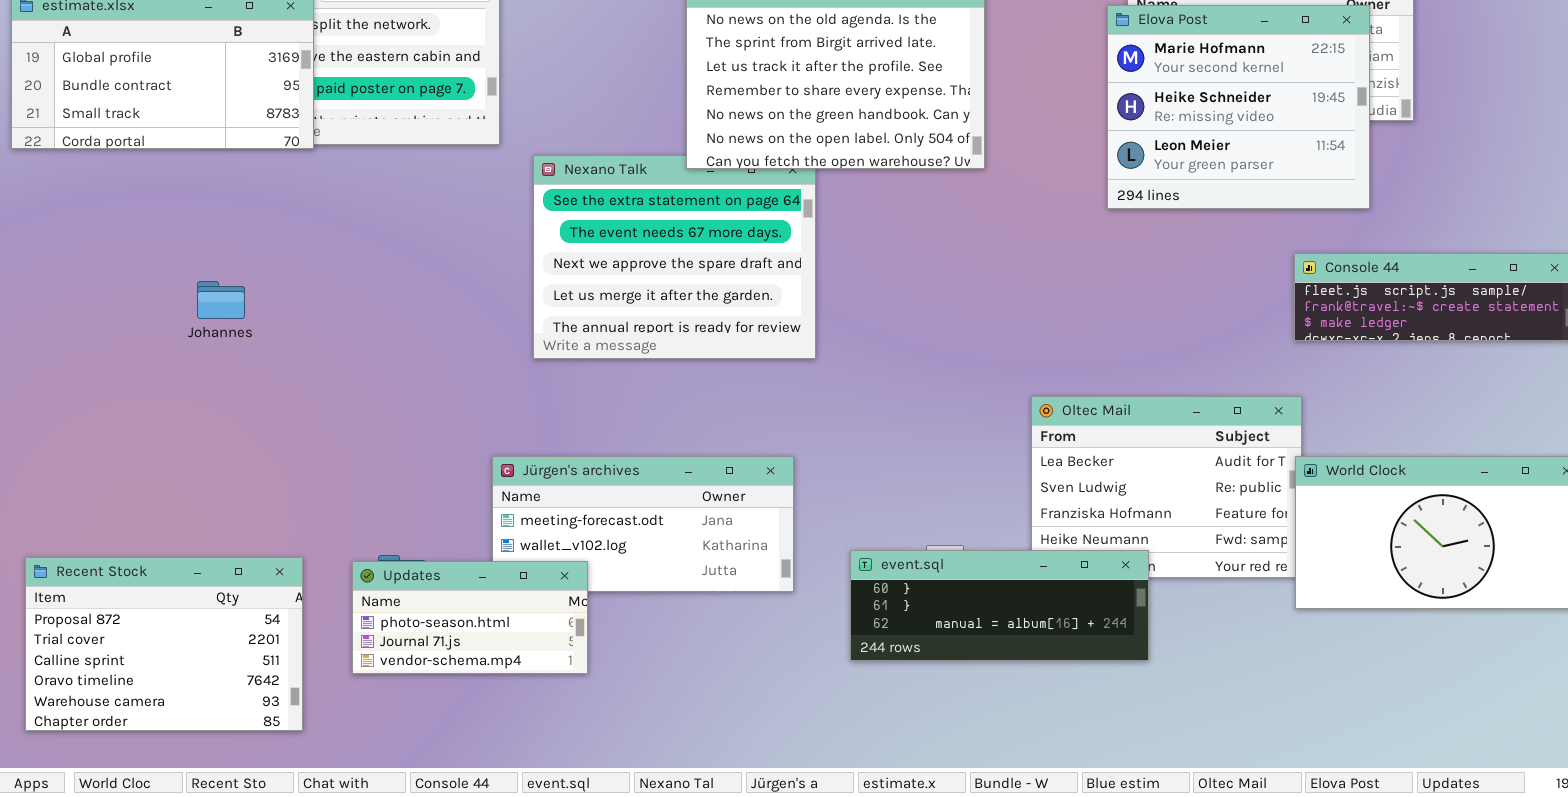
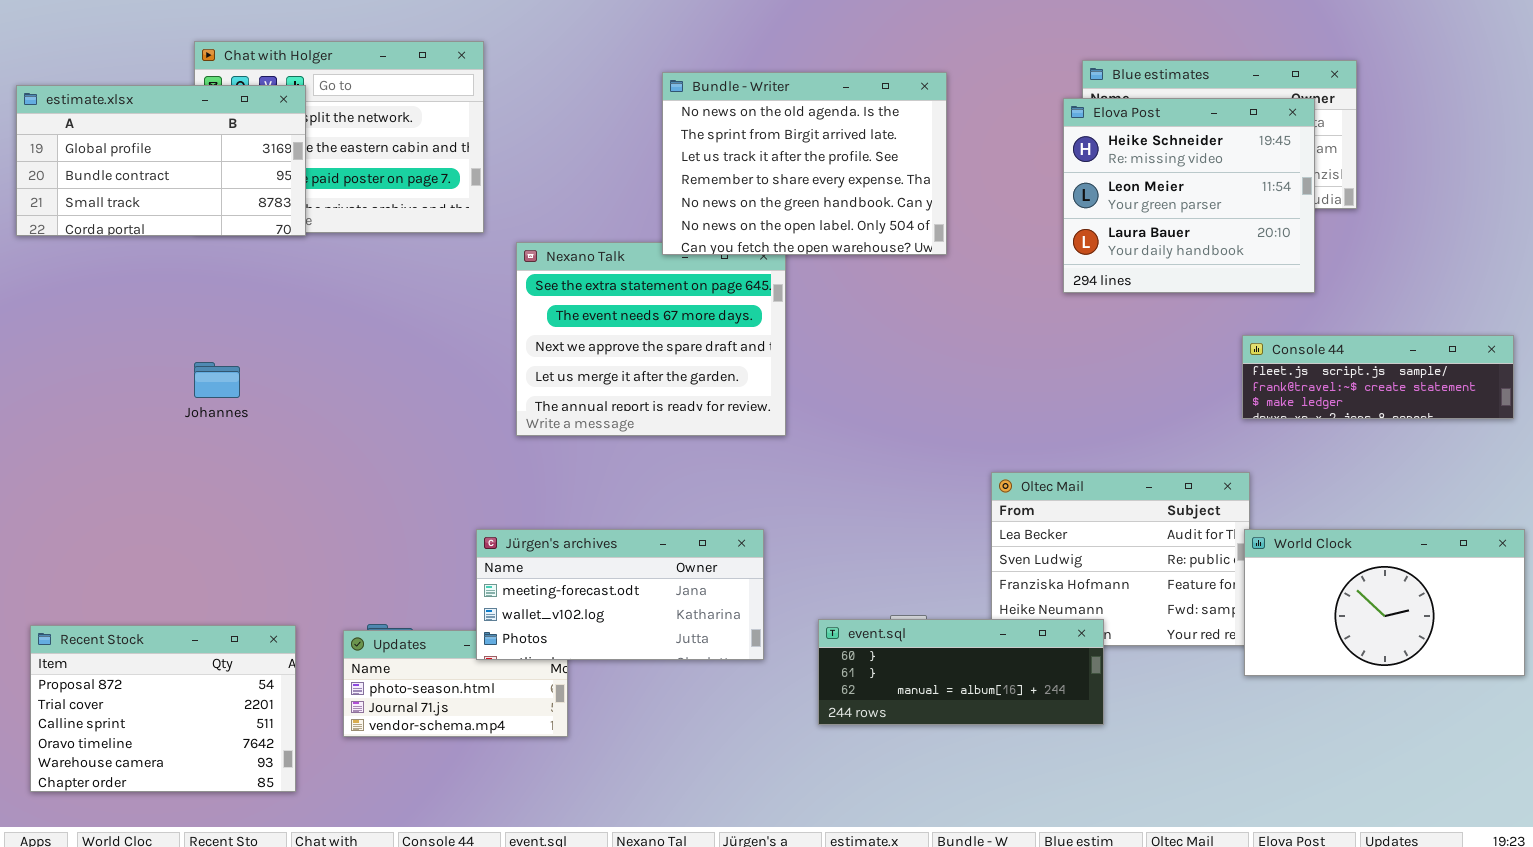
Elova Post: [1107,5,1370,209] -> [1063,98,1315,293], scrolled down 1 row
Jürgen's archives: [492,456,794,592] -> [476,529,764,660], raised

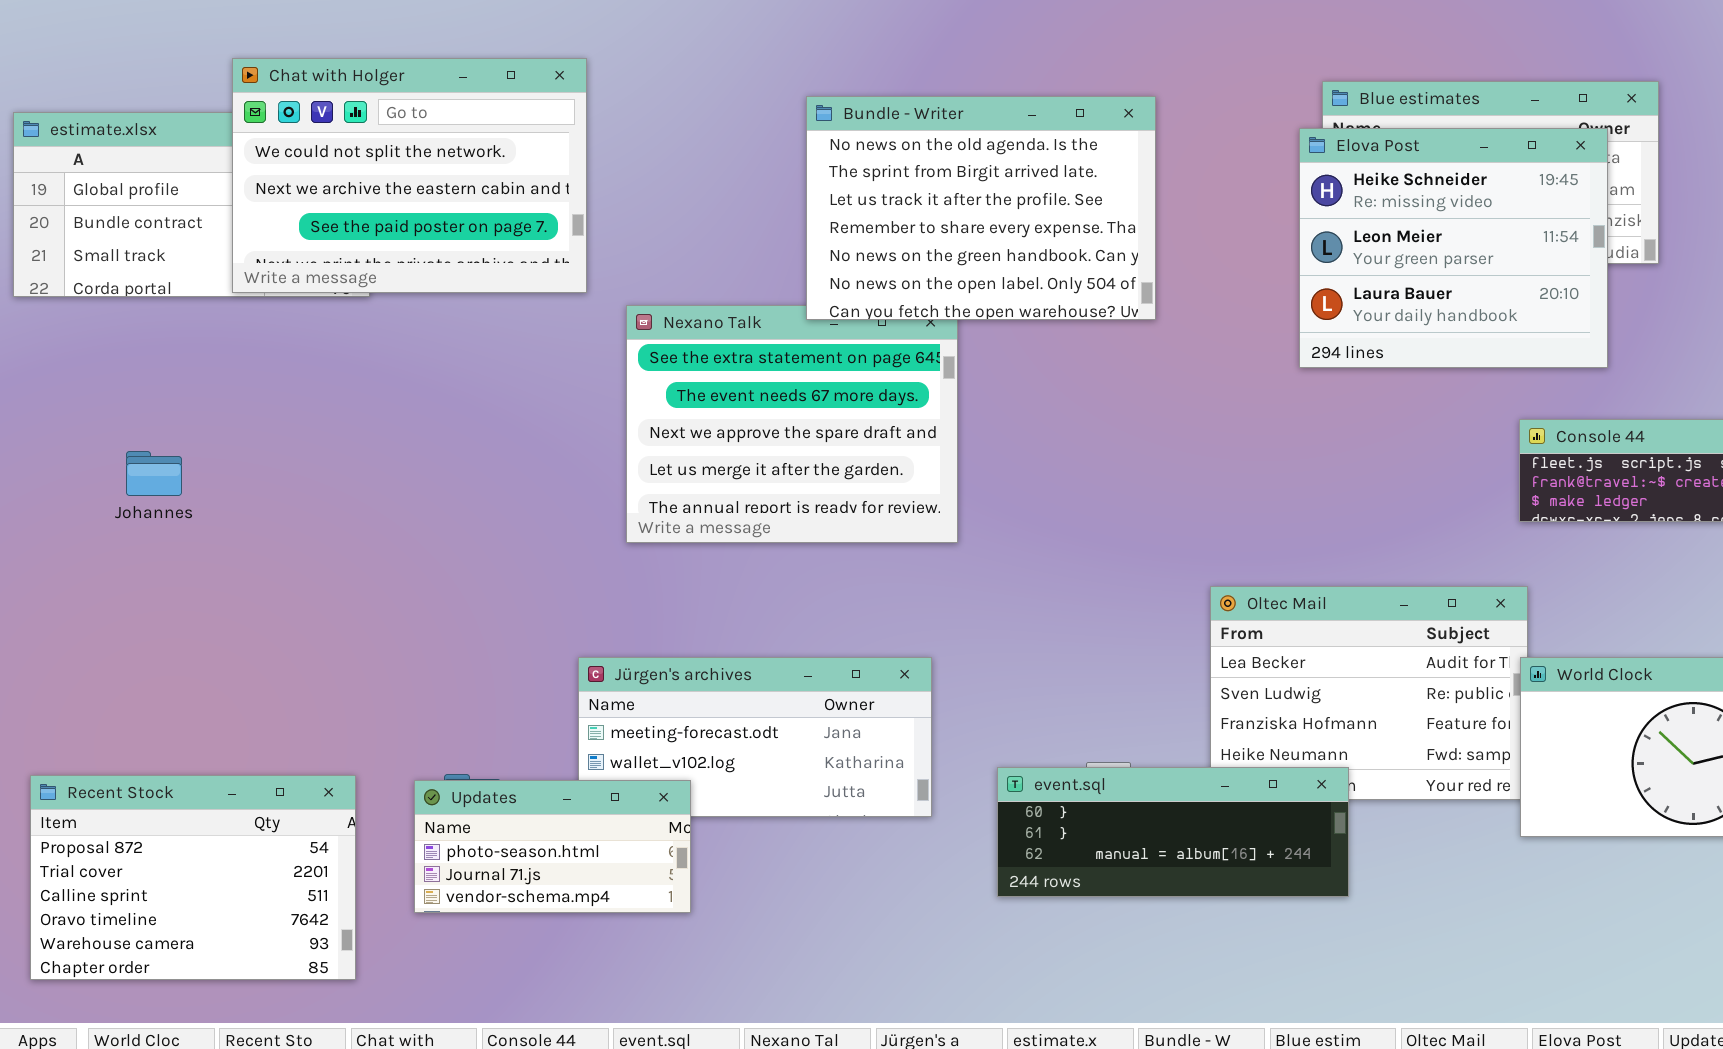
Chat with Holger: [194,41,484,233] -> [232,58,587,293], raised
Johannes: [194,362,240,398] -> [126,451,182,496], moved
Updates: [343,630,568,737] -> [414,780,691,913], raised

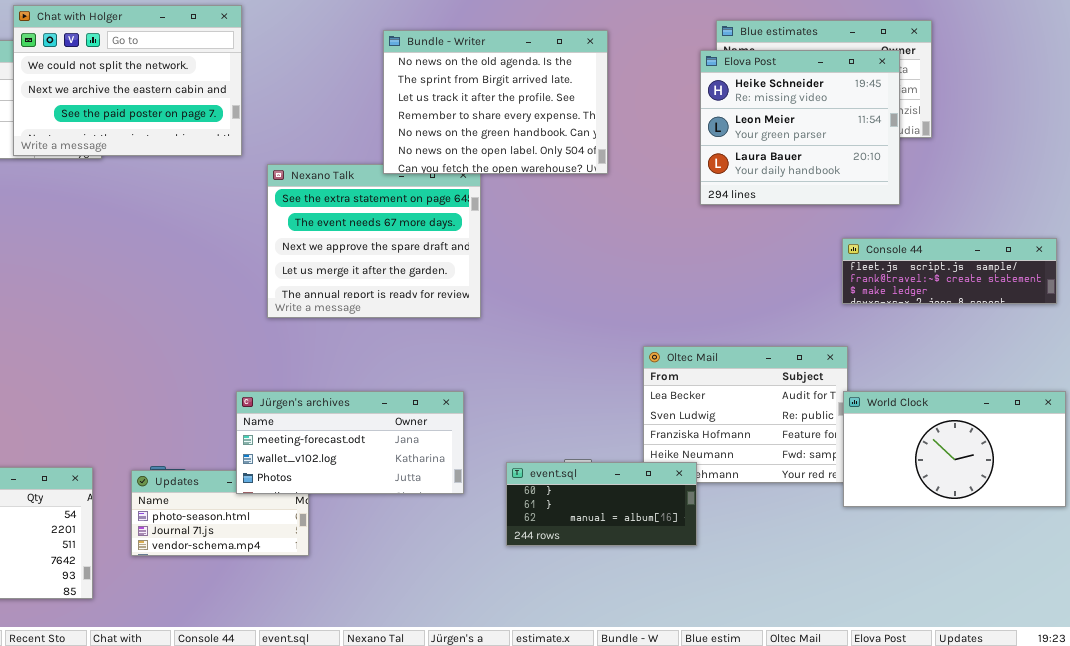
Jürgen's archives: [578,657,932,817] -> [236,391,464,494], raised
event.sql: [997,767,1349,897] -> [506,462,697,546], resized

